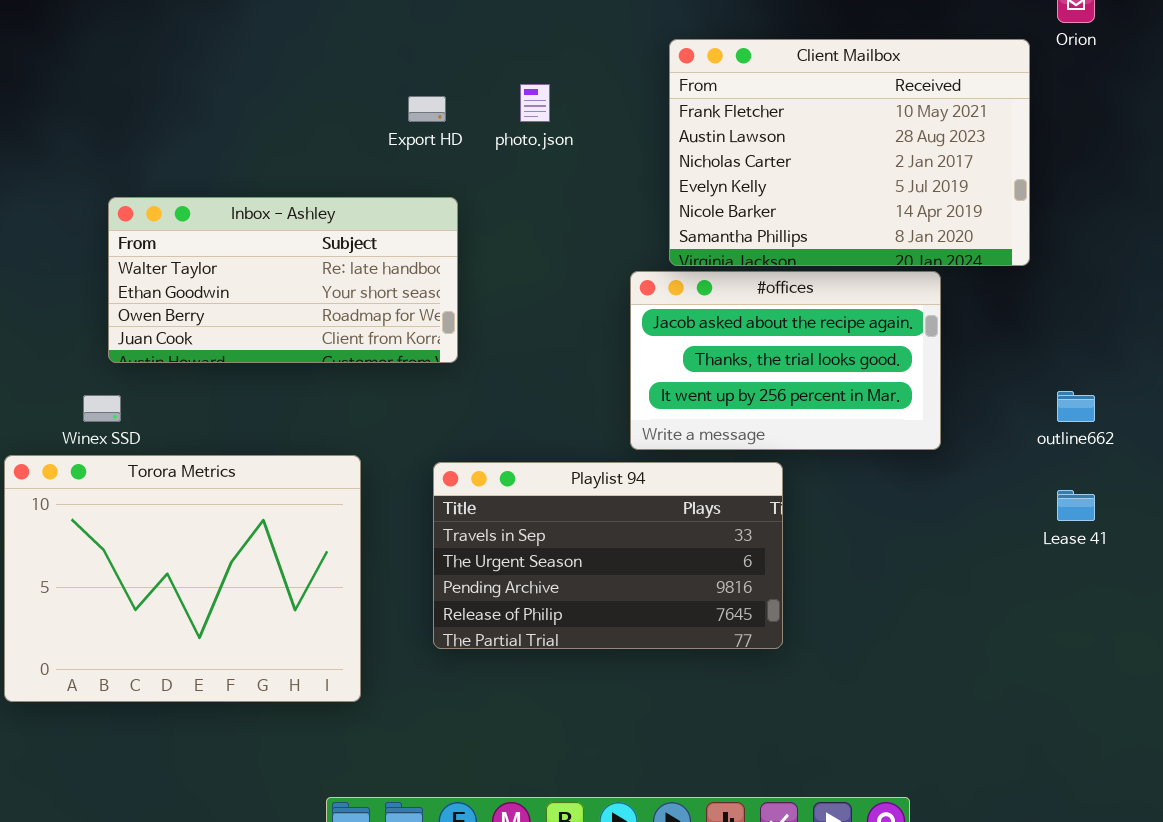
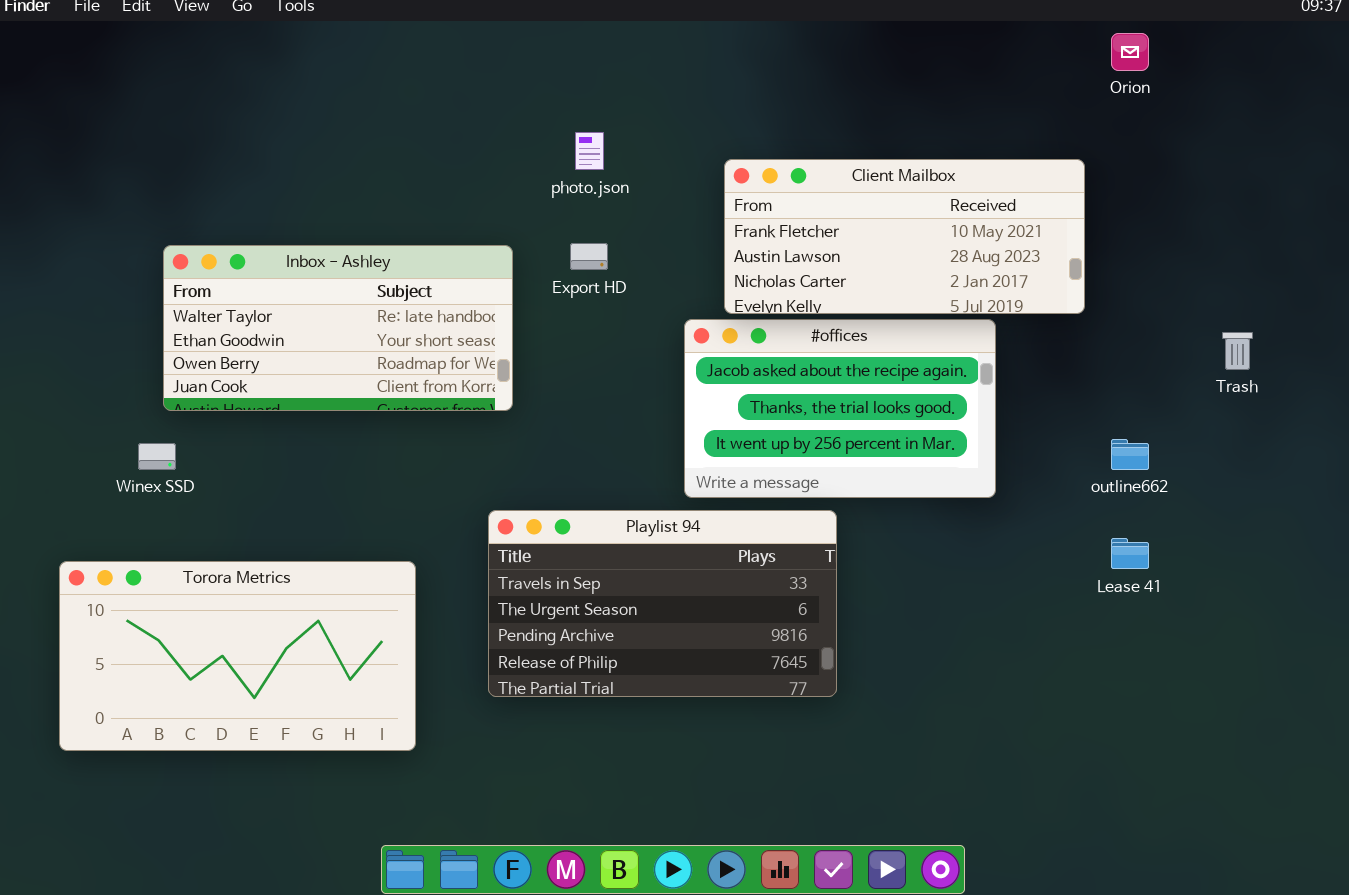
Client Mailbox: [669,39,1030,266] -> [724,159,1085,314], resized
Export HD: [408,96,446,122] -> [570,243,608,270], moved
Torora Metrics: [4,455,361,702] -> [59,561,416,751], resized

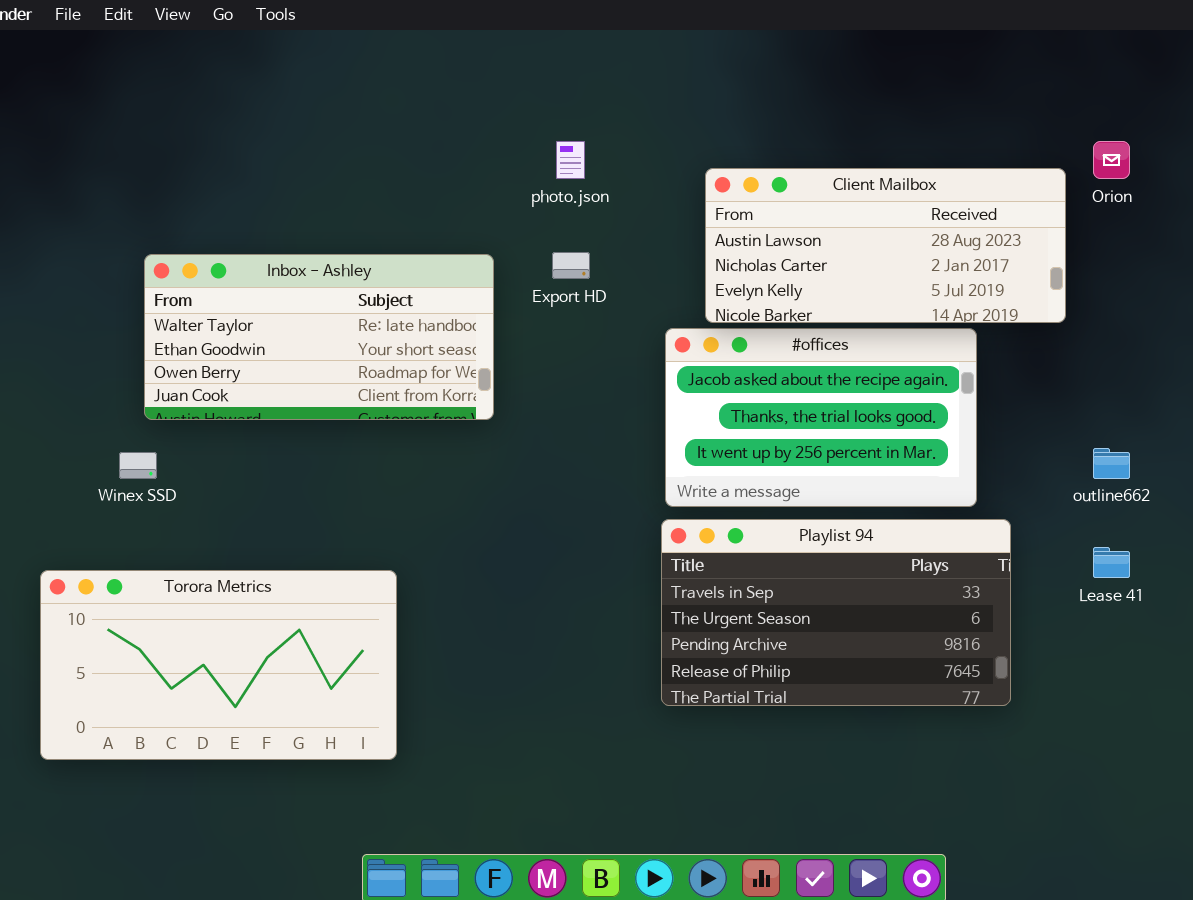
Orion: [1111,33,1149,71] -> [1093,141,1130,179], moved
Client Mailbox: [724,159,1085,314] -> [705,168,1066,323], scrolled down 1 row
Playlist 94: [488,510,837,697] -> [661,519,1011,706], moved

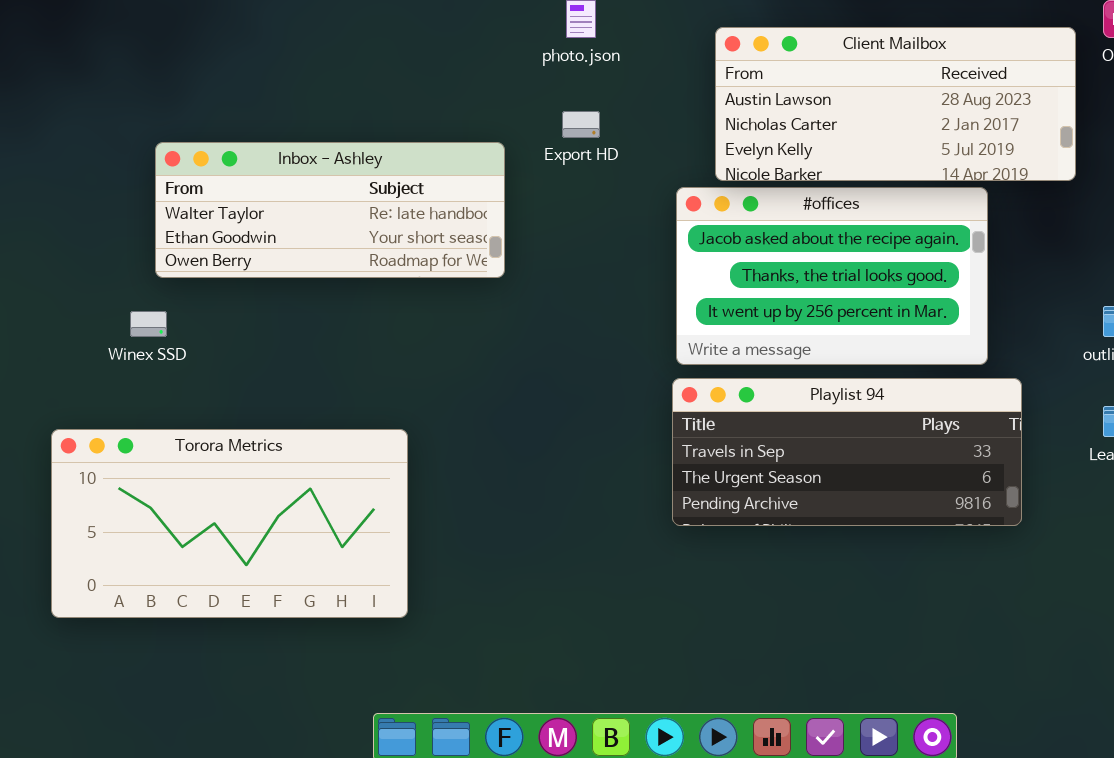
Inbox - Ashley: [144,254,494,420] -> [155,142,505,278], resized
Playlist 94: [661,519,1011,706] -> [672,378,1022,526], resized

